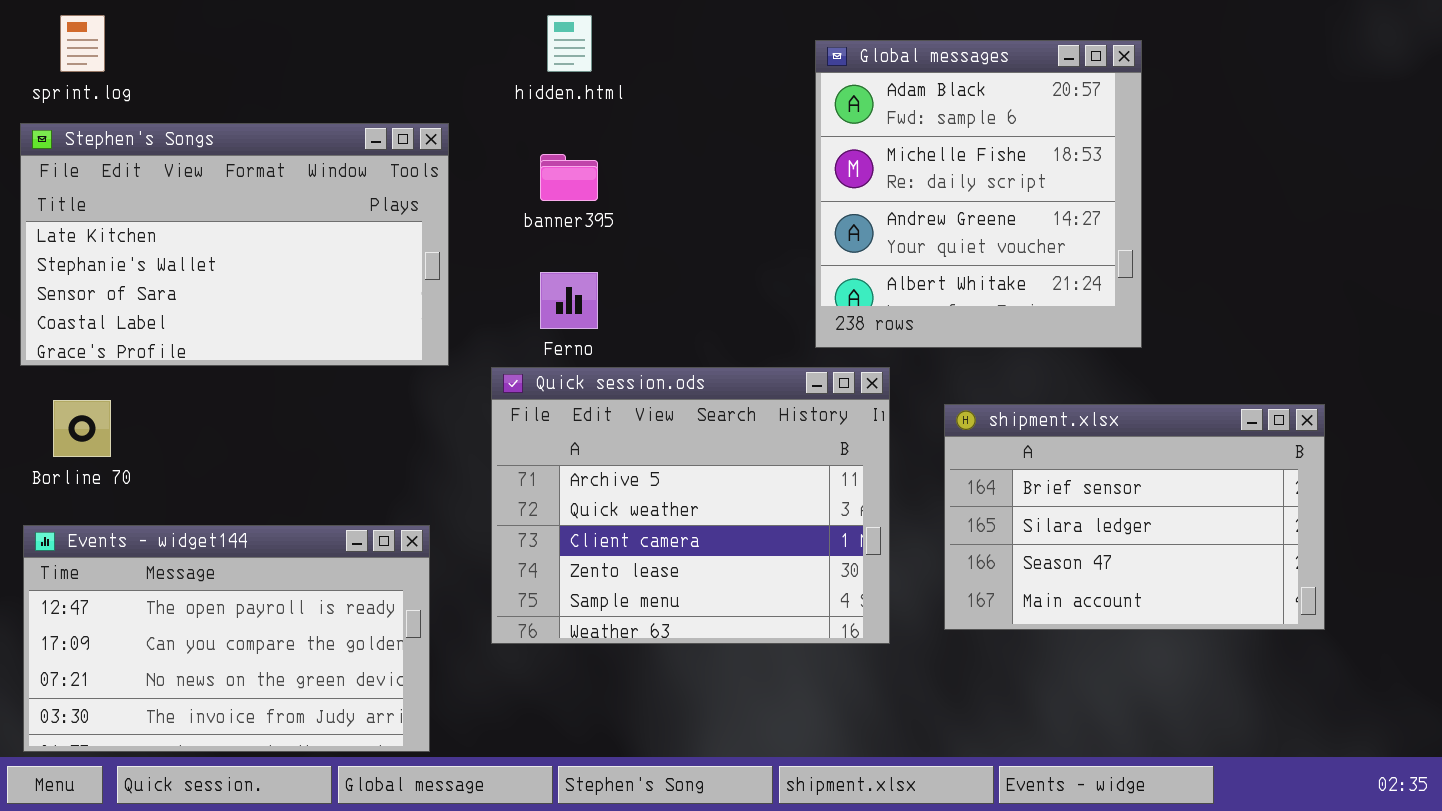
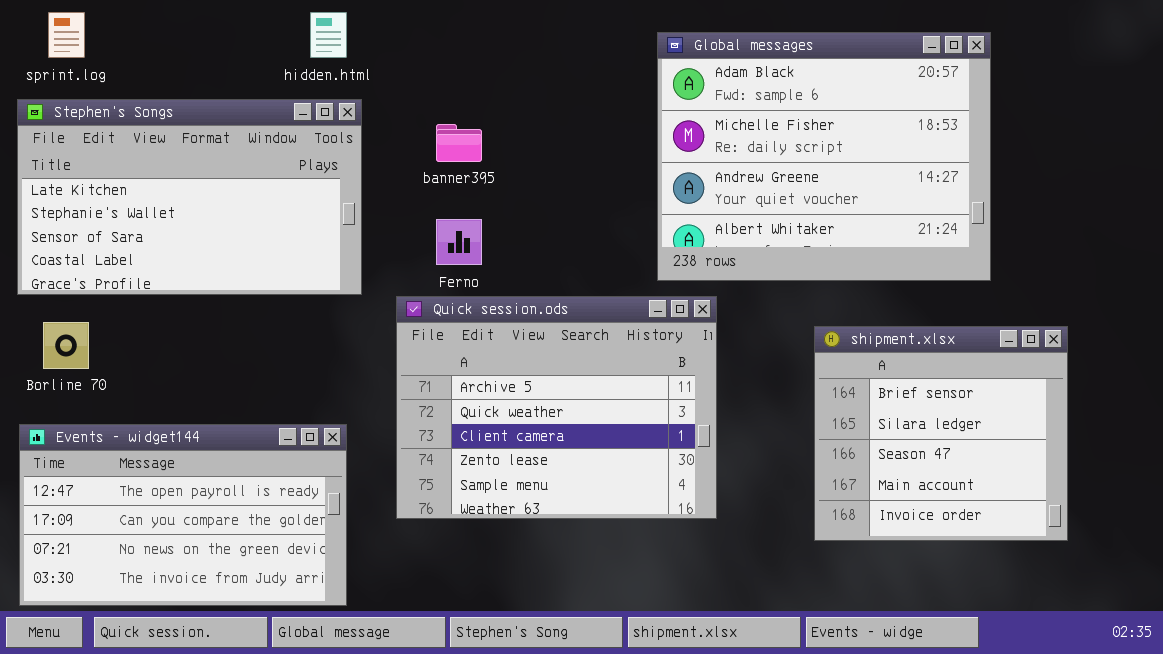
hidden.html: [547,15,592,72] -> [310,12,347,58], moved
Global messages: [815,40,1142,348] -> [657,32,991,281], resized
shipment.xlsx: [944,404,1325,630] -> [814,326,1068,541], resized

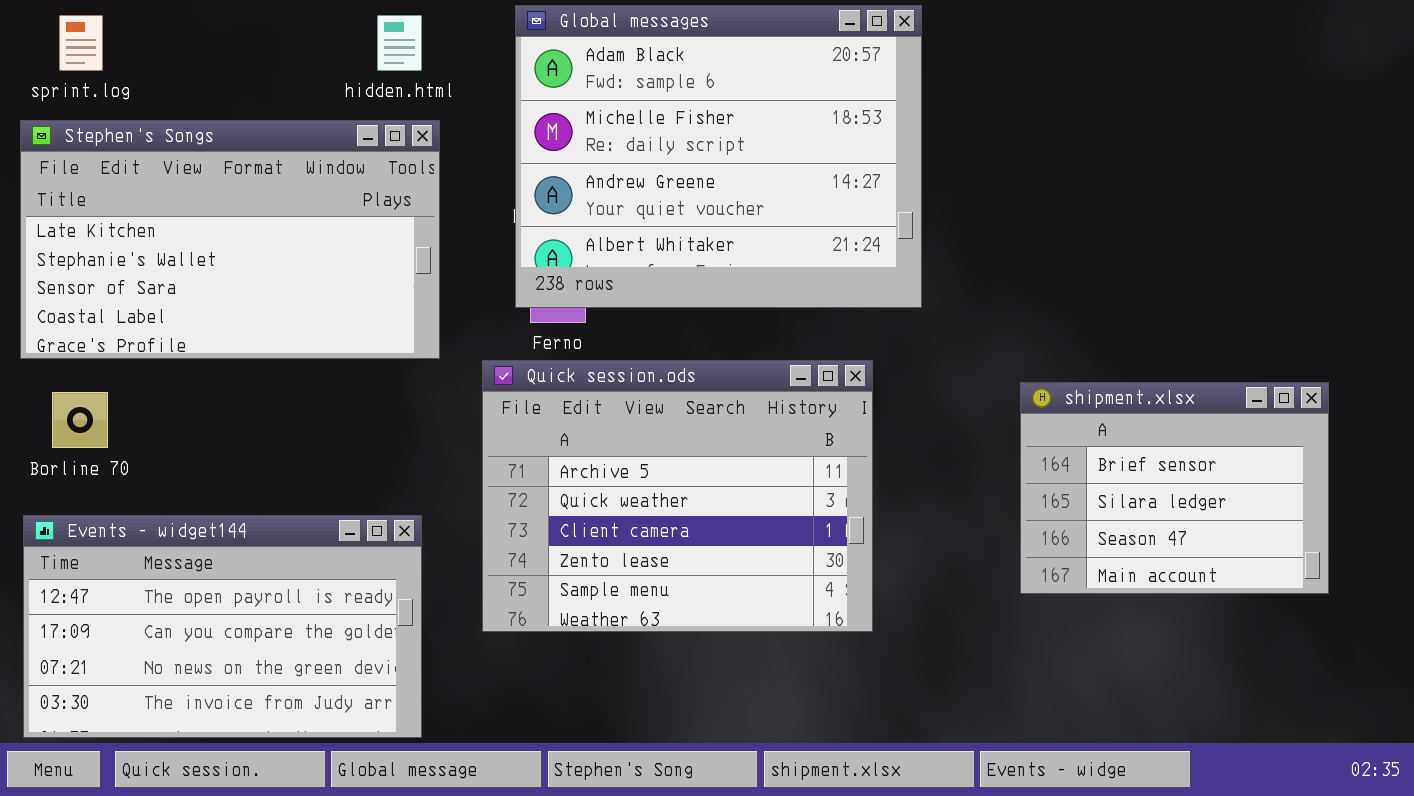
Global messages: [657,32,991,281] -> [515,5,922,308], moved
shipment.xlsx: [814,326,1068,541] -> [1020,382,1329,594], moved, resized

